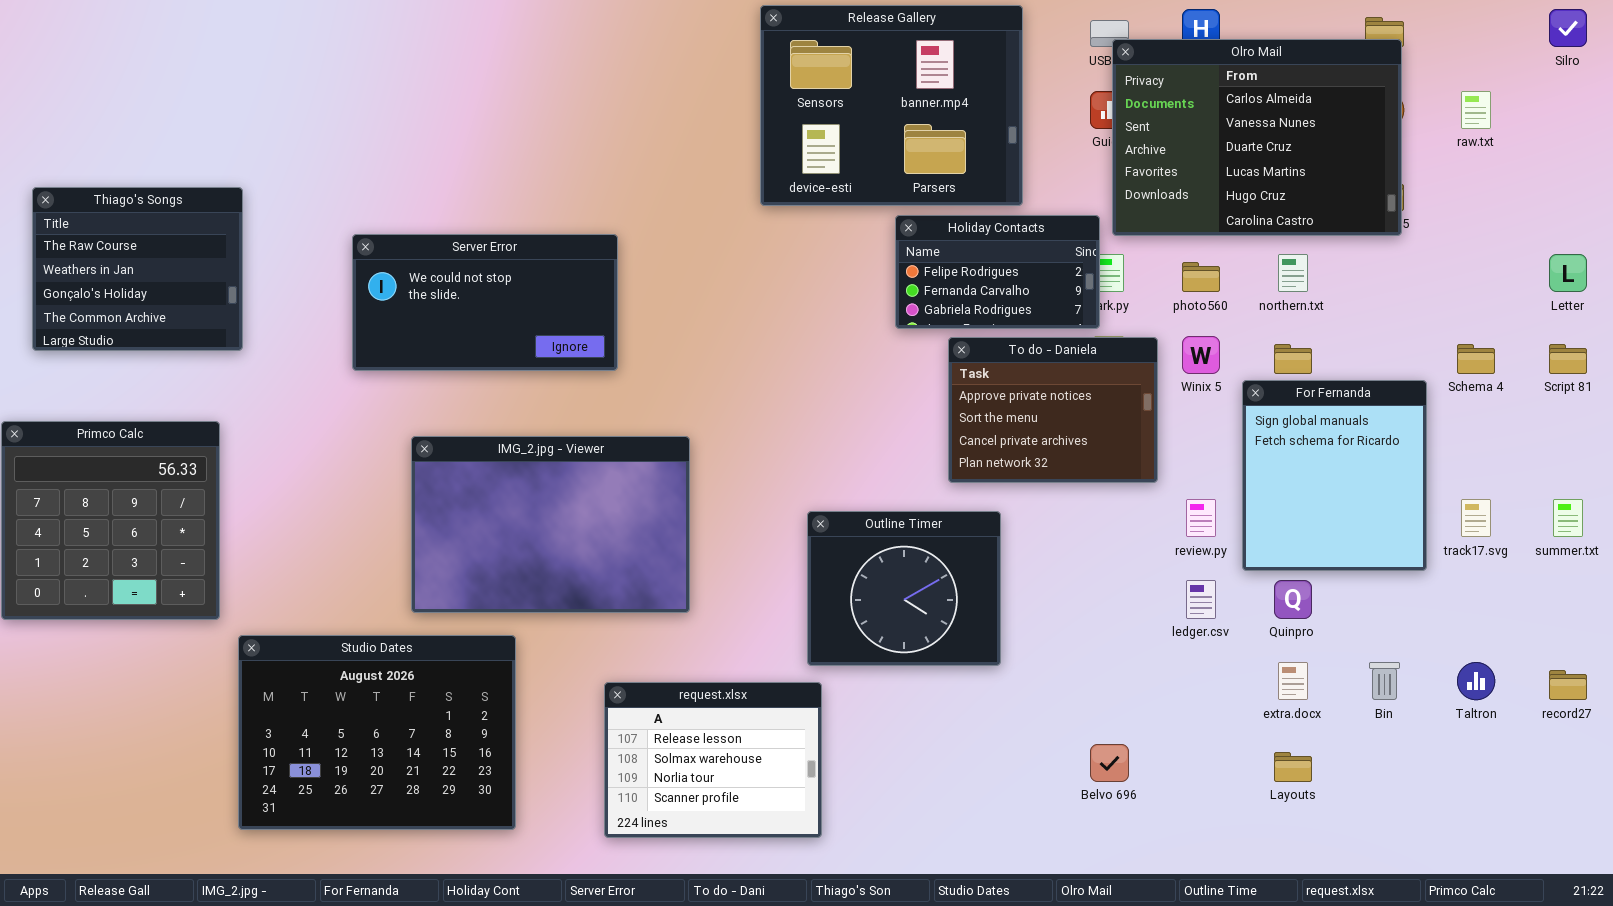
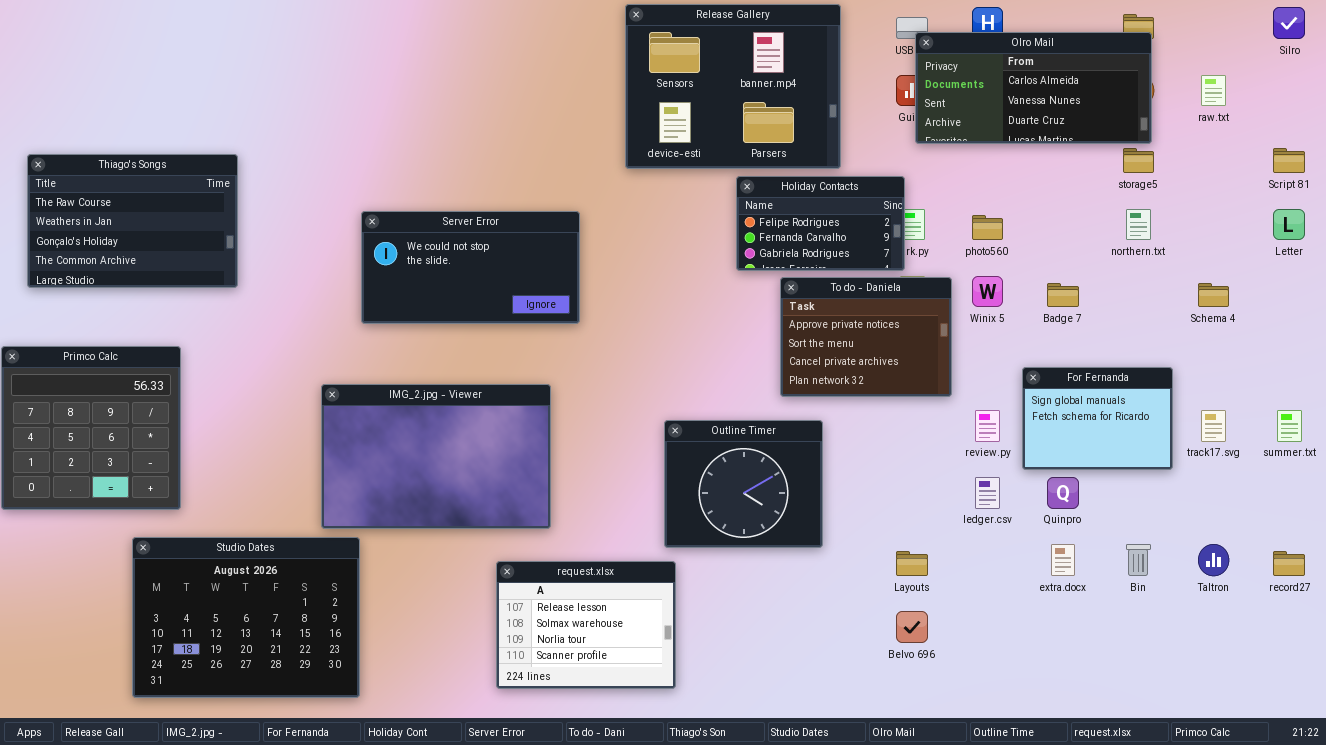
Olro Mail: [1112,39,1402,236] -> [915,32,1152,144], resized
Thiago's Songs: [32,187,243,351] -> [27,154,238,288], resized
Server Error: [352,234,618,371] -> [361,211,580,324], moved
northern.txt: [1278,254,1308,292] -> [1126,209,1151,240], moved
Script 81: [1549,344,1587,374] -> [1273,148,1305,173], moved
For Fernanda: [1242,380,1427,571] -> [1022,367,1173,470], resized
IMG_2.jpg - Viewer: [411,436,690,613] -> [321,384,551,529], moved
Studio Dates: [238,635,516,830] -> [132,537,360,698], moved
Layouts: [1274,752,1312,782] -> [896,551,928,576], moved

